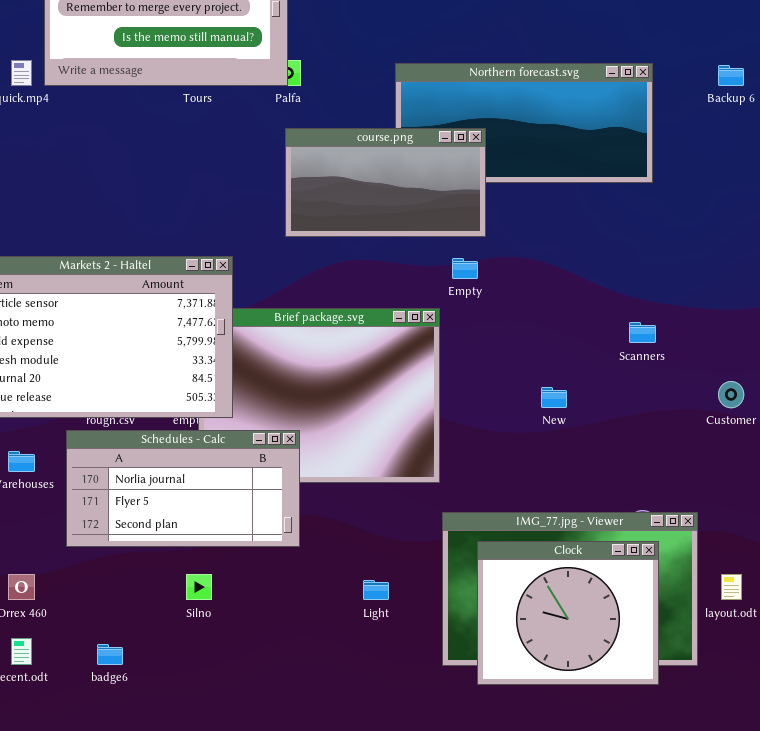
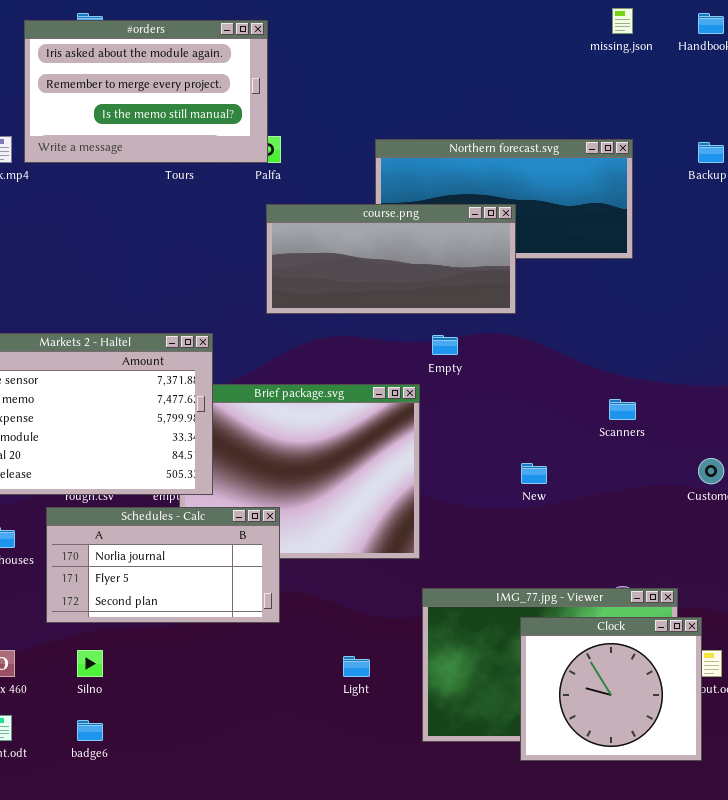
course.png: [285,128,486,237] -> [266,204,516,314], resized
Clock: [477,541,659,685] -> [520,617,702,761], moved
Silno: [186,574,212,600] -> [77,650,103,677], moved

